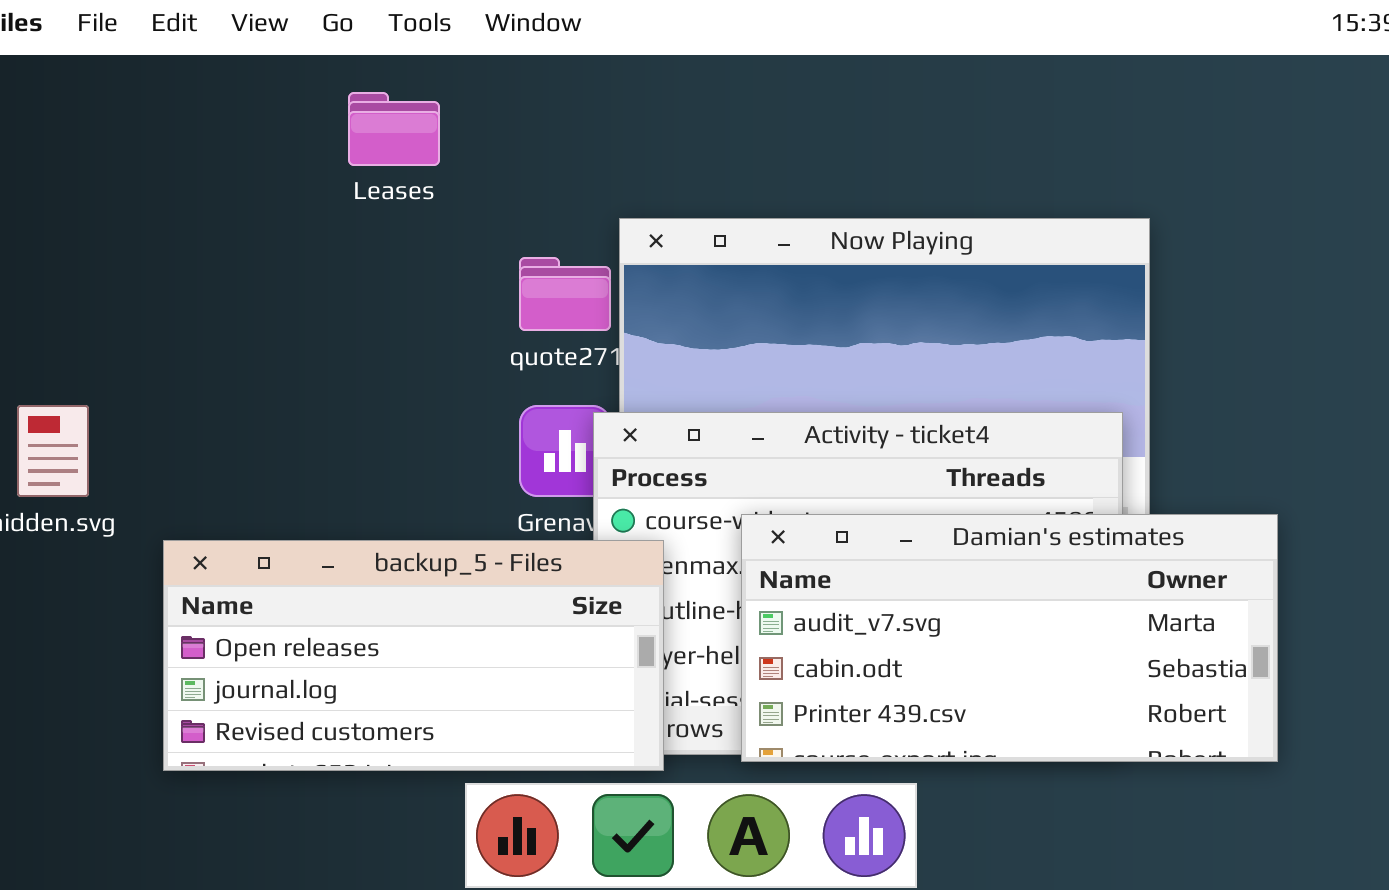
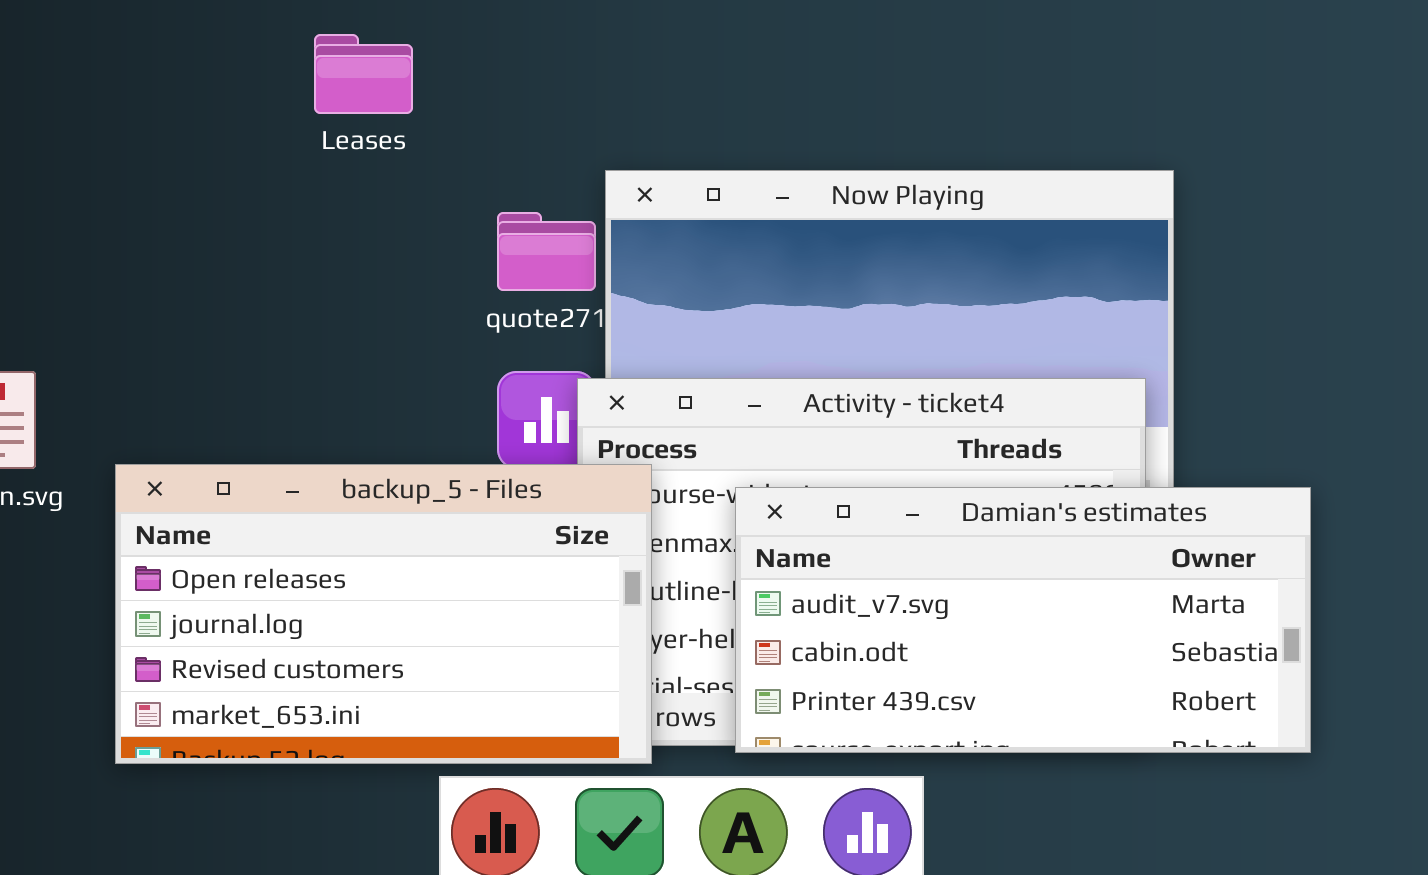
backup_5 - Files: [163,540,664,771] -> [115,464,652,764], resized

